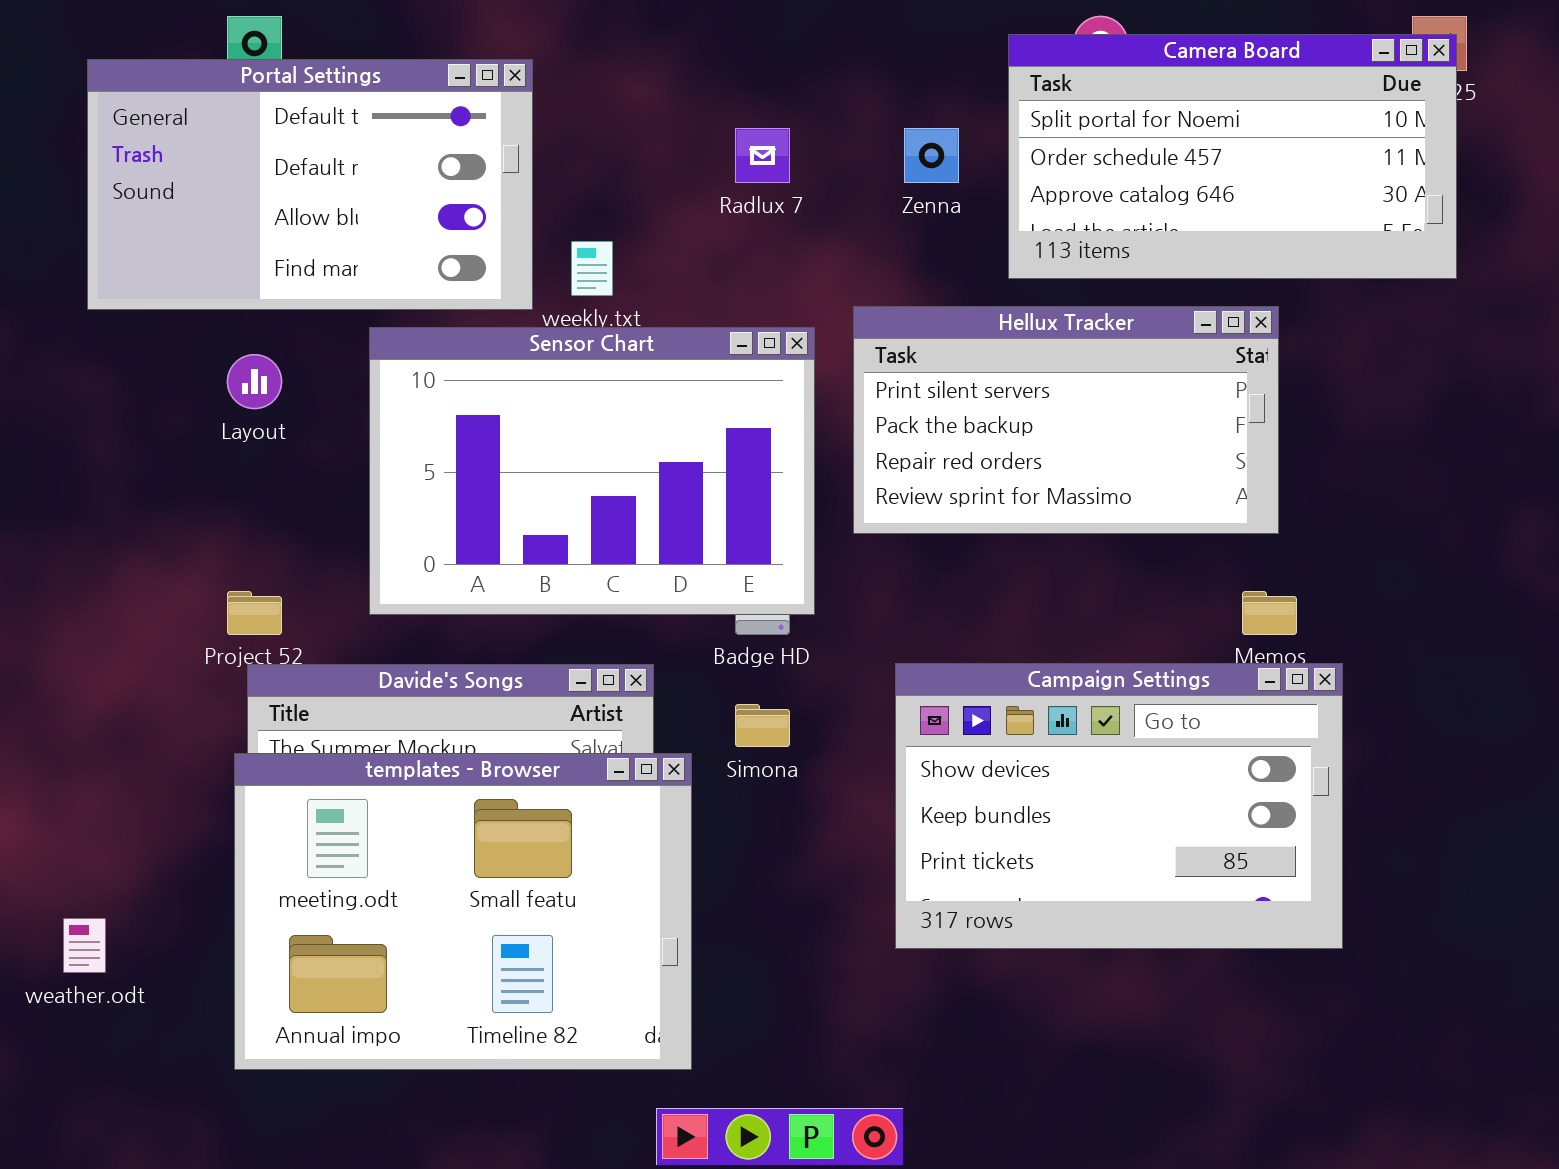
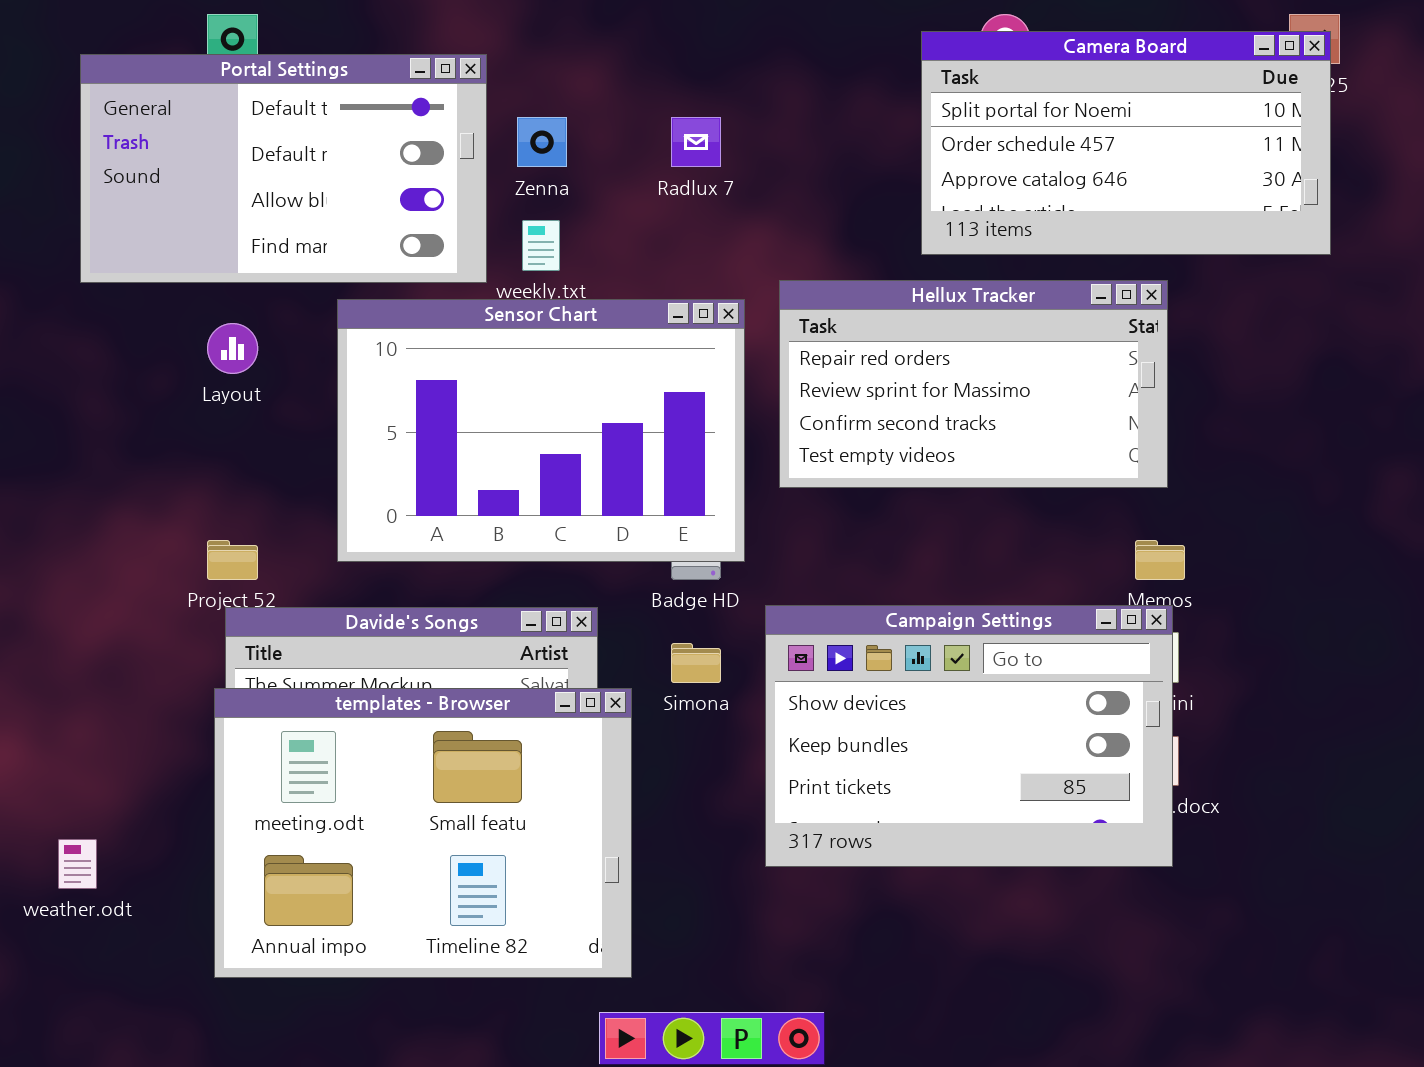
Zenna: [904,128,959,183] -> [517,117,567,167], moved
Hellux Tracker: [853,306,1279,534] -> [779,280,1168,488], scrolled down 2 rows
Campaign Settings: [895,663,1343,949] -> [765,605,1173,867], moved

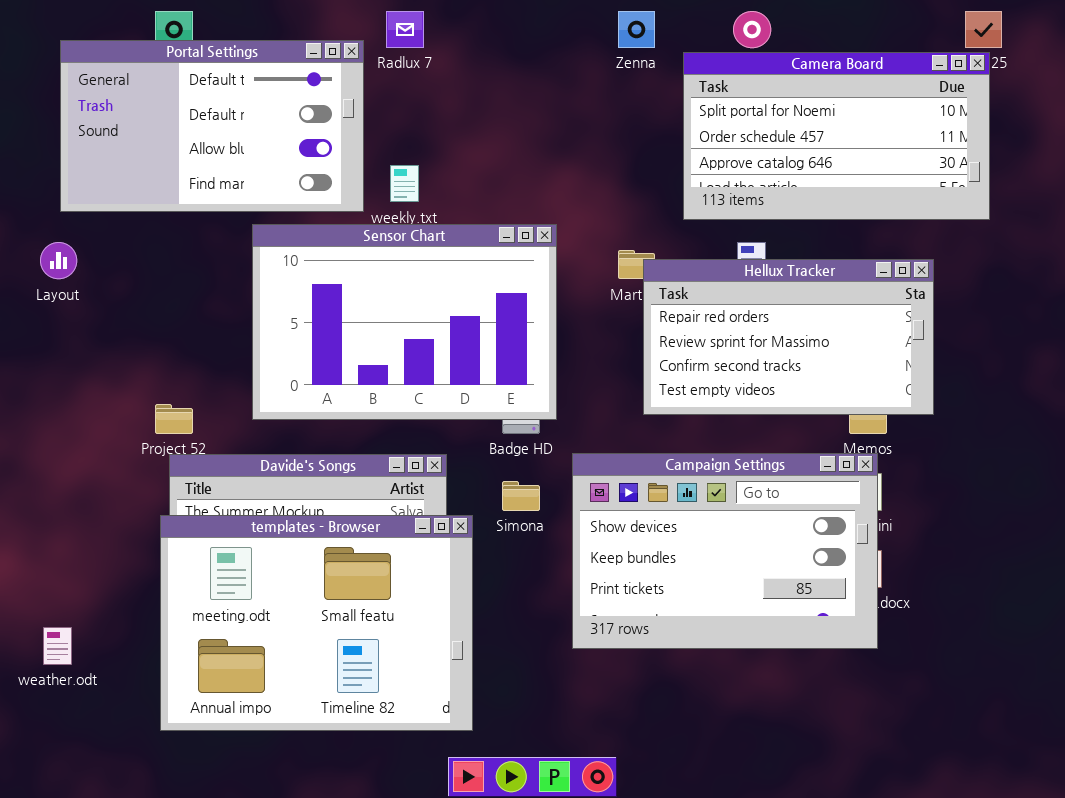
Camera Board: [921,31,1331,255] -> [683,52,990,220], moved
Zenna: [517,117,567,167] -> [618,11,655,48], moved
Radlux 7: [671,117,721,167] -> [386,11,424,48], moved
Hellux Tracker: [779,280,1168,488] -> [643,259,934,415], moved
Layout: [207,323,258,374] -> [40,242,77,279], moved

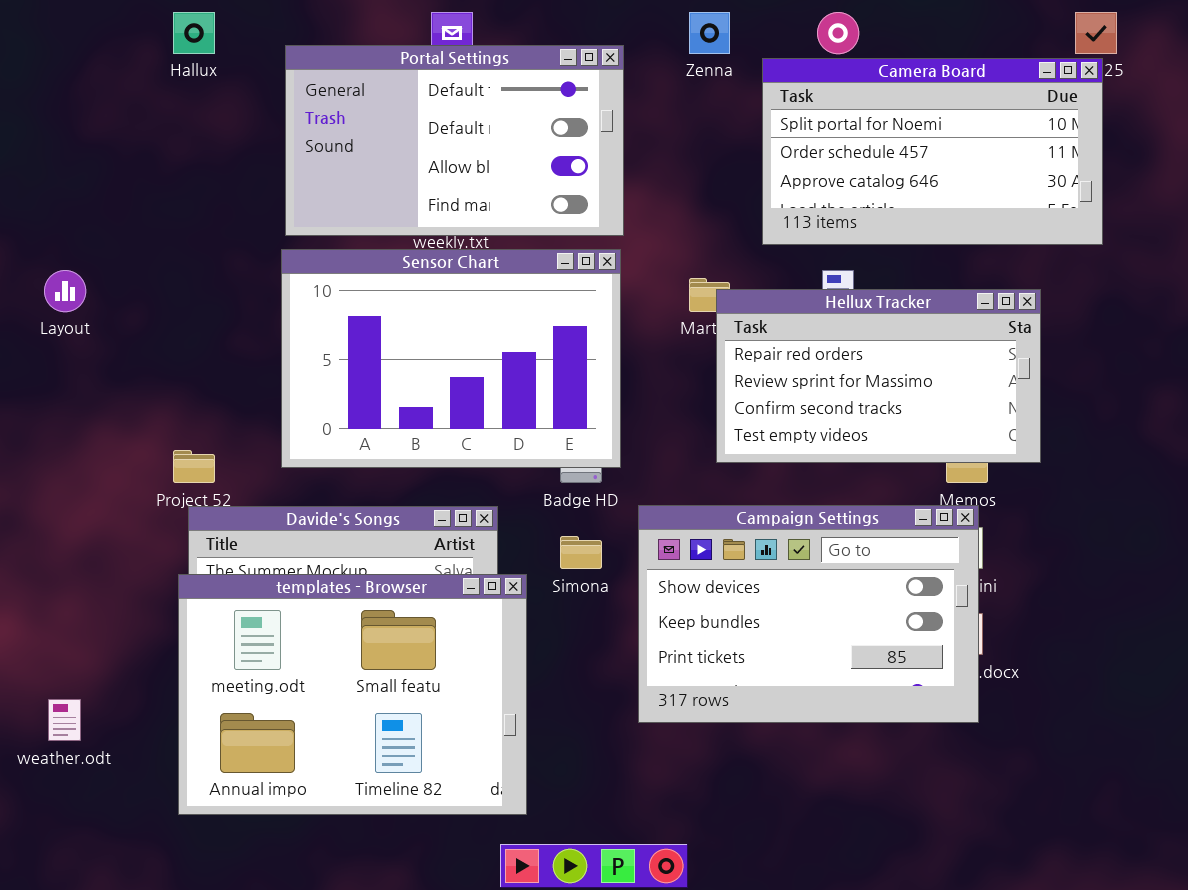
Portal Settings: [60,40,364,212] -> [285,45,624,236], moved

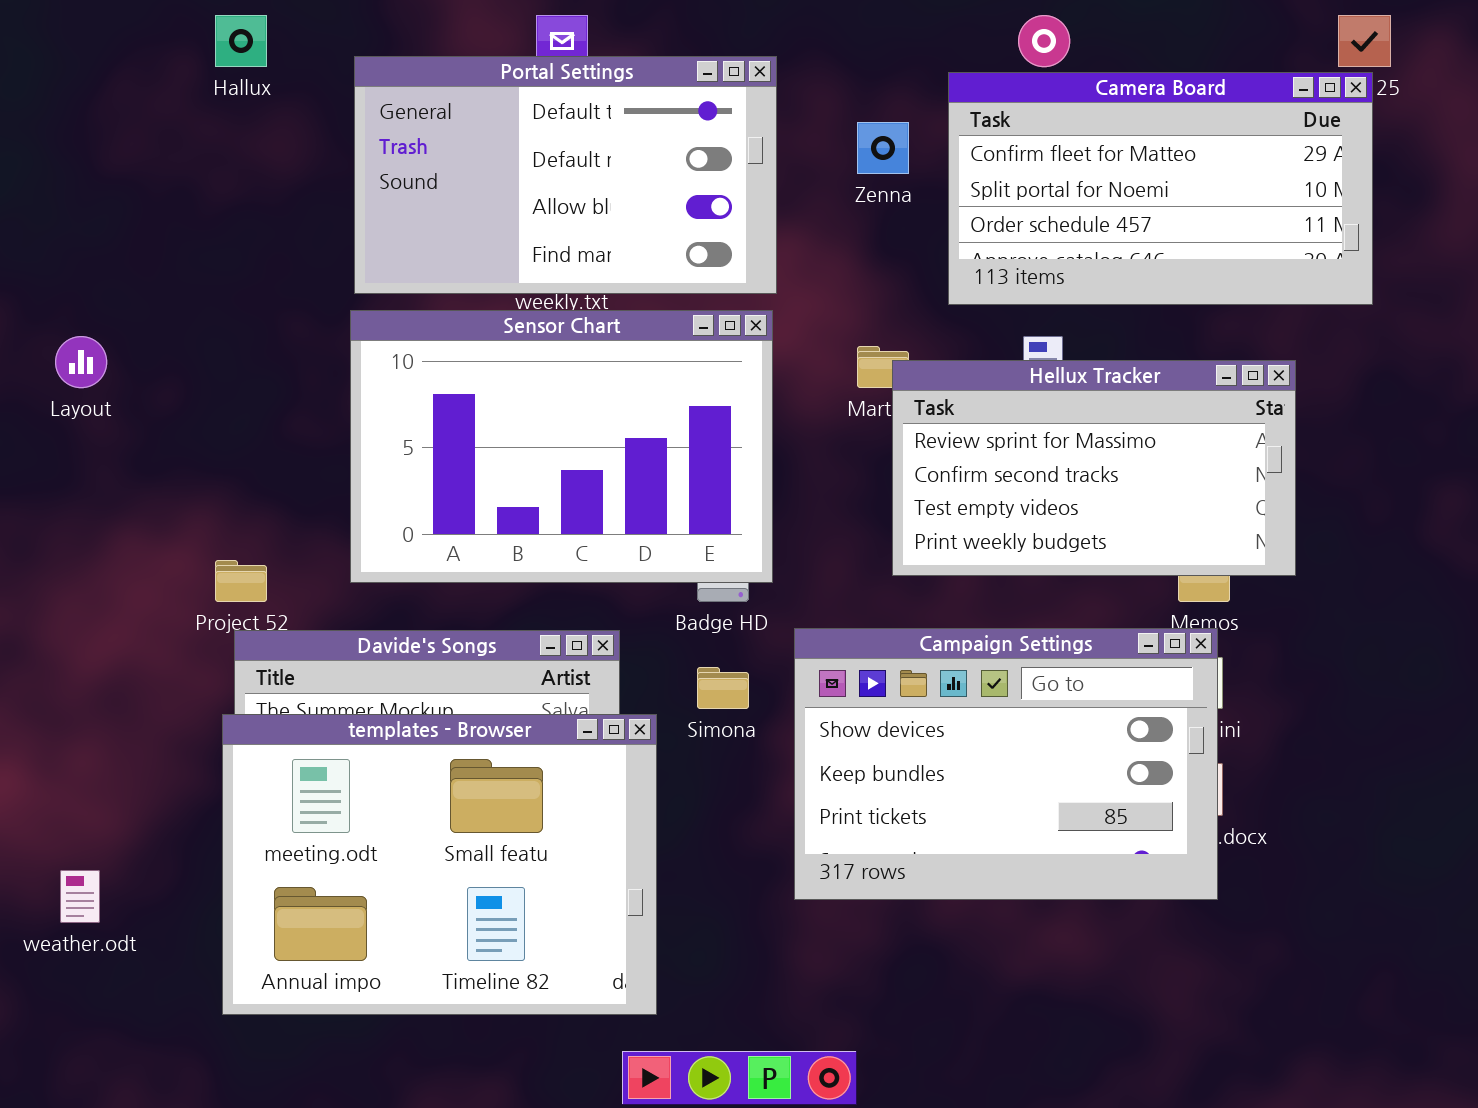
Zenna: [689,12,730,54] -> [857,122,909,174], moved
Camera Board: [762,58,1103,245] -> [948,72,1373,305], scrolled up 1 row
Hellux Tracker: [716,289,1041,463] -> [892,360,1296,576], scrolled down 1 row

